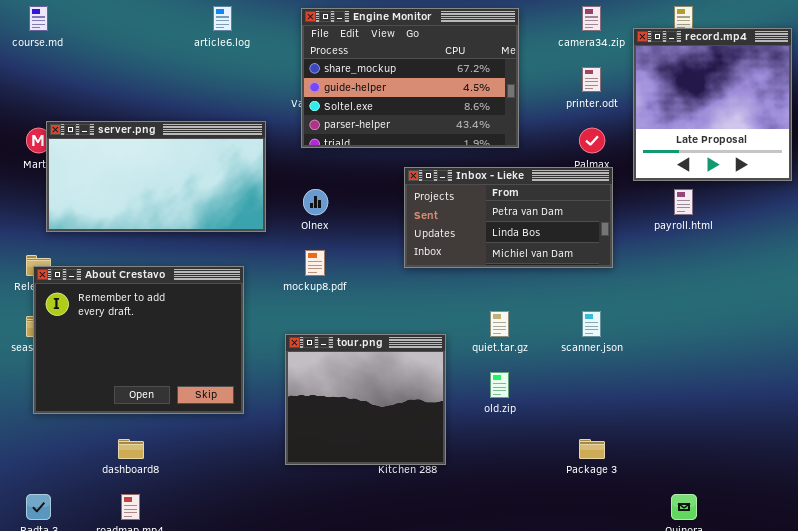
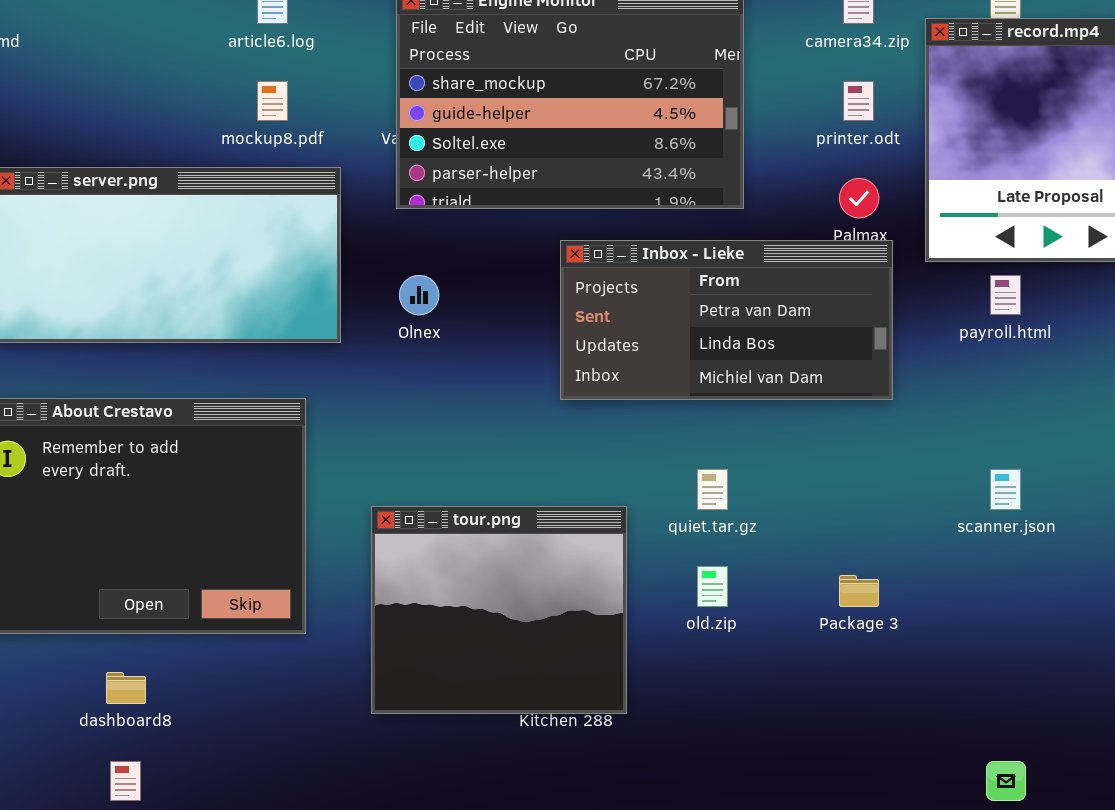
mockup8.pdf: [305,250,325,276] -> [257,81,288,121], moved
scanner.json: [582,311,601,337] -> [990,469,1021,510], moved
Package 3: [579,439,605,459] -> [839,575,879,607], moved

